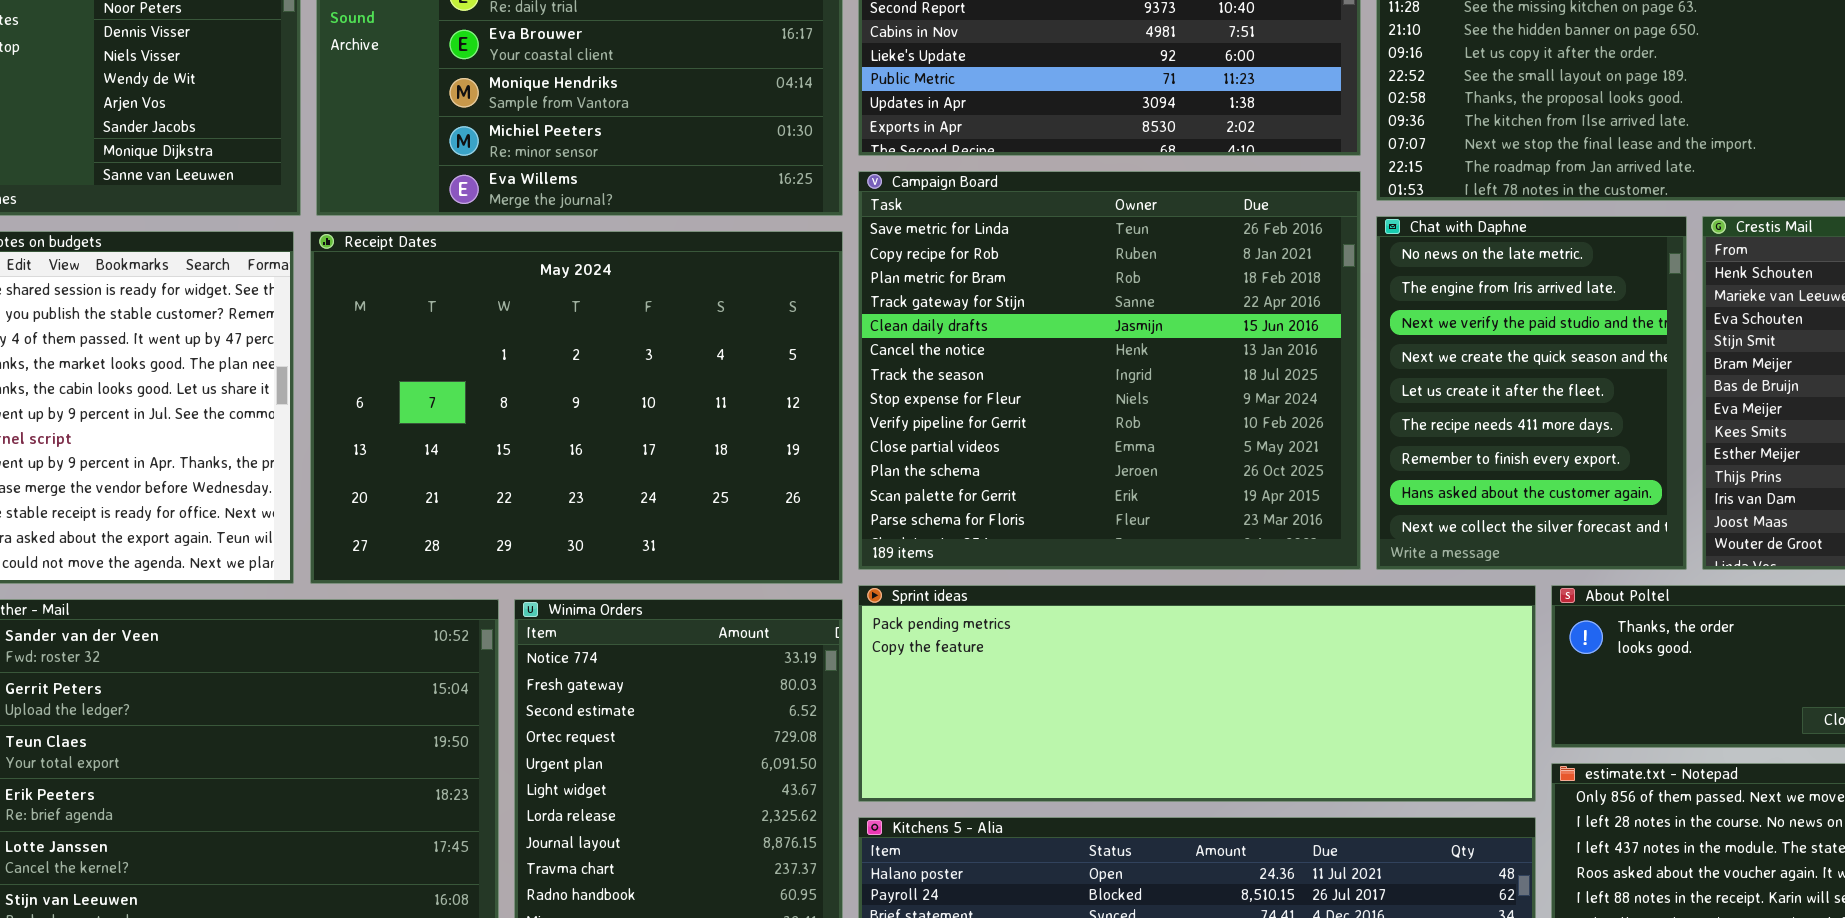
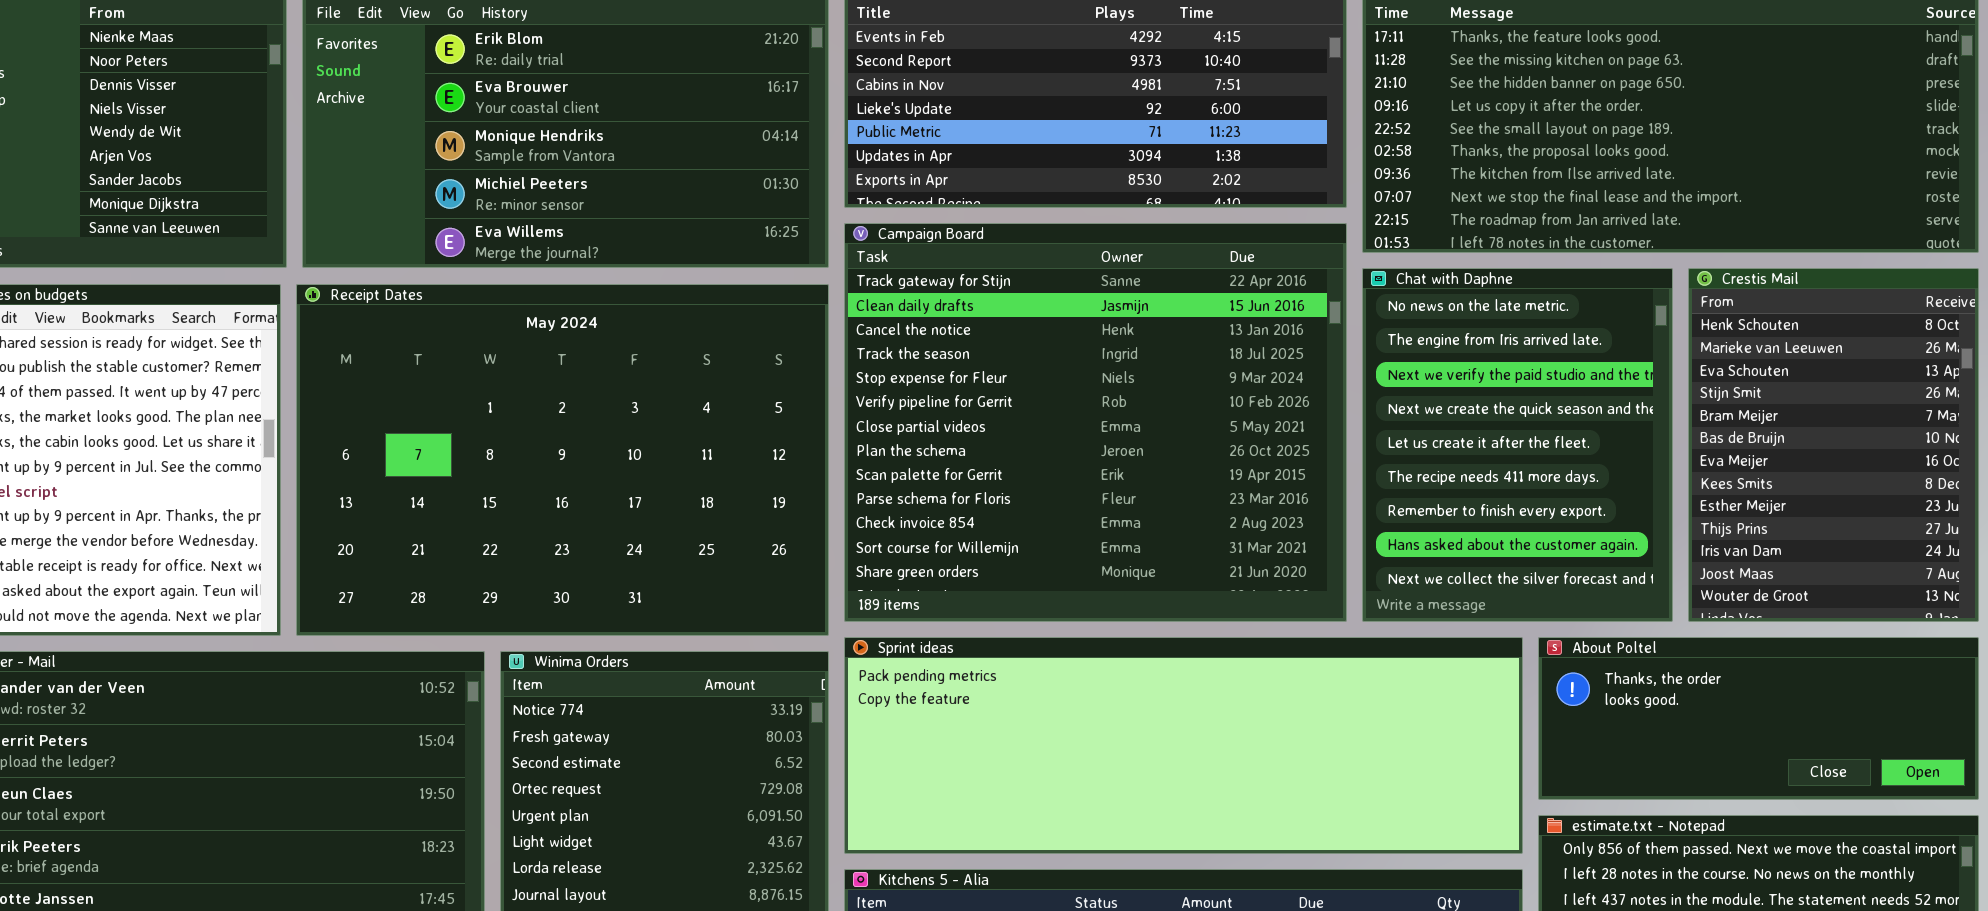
Campaign Board: [858,171,1361,570] -> [844,223,1347,622], scrolled down 3 rows

